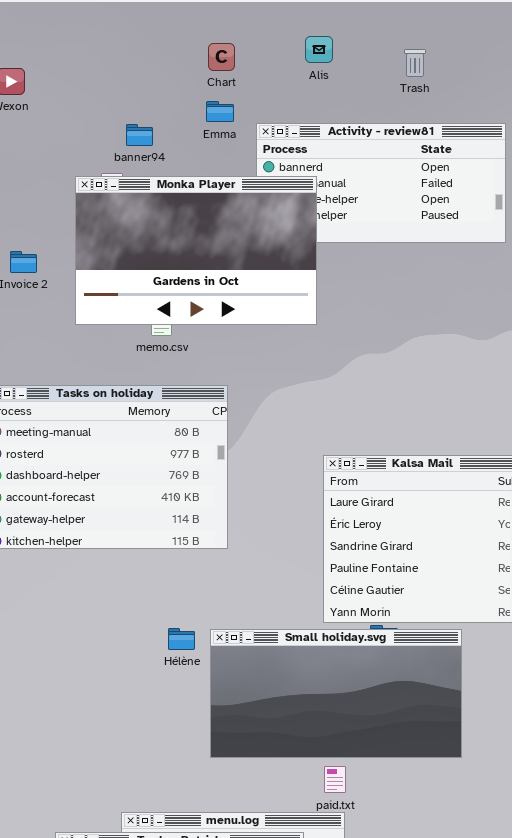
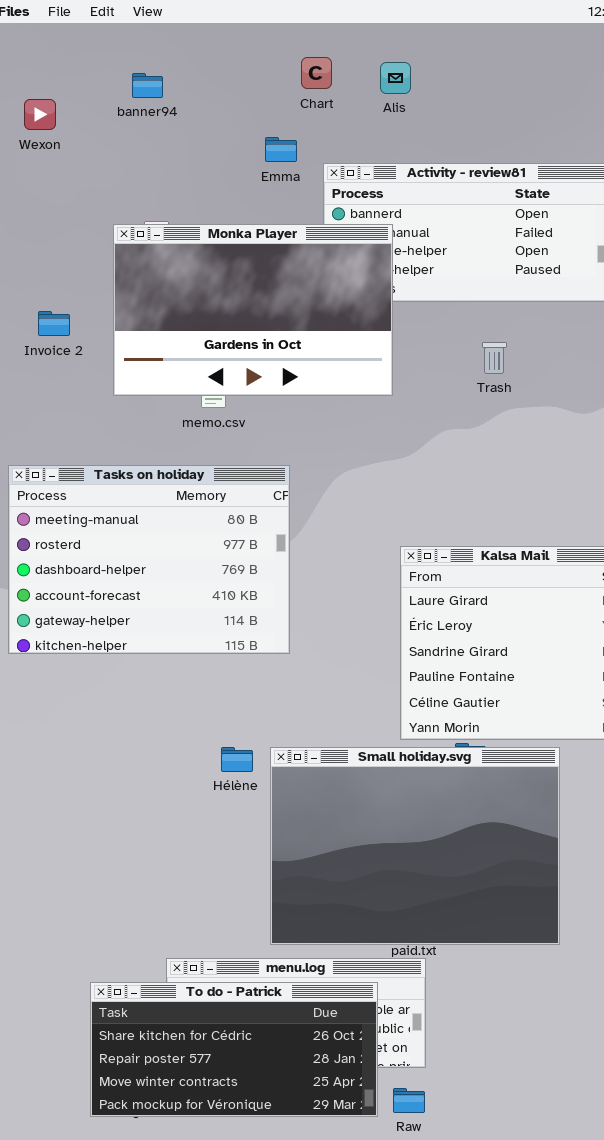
Chart: [208,43,235,71] -> [301,57,332,89], moved
Trash: [404,49,426,77] -> [482,342,507,374], moved
banner94: [126,124,153,146] -> [132,73,163,98], moved
Small holiday.svg: [210,629,462,758] -> [270,747,560,945], resized

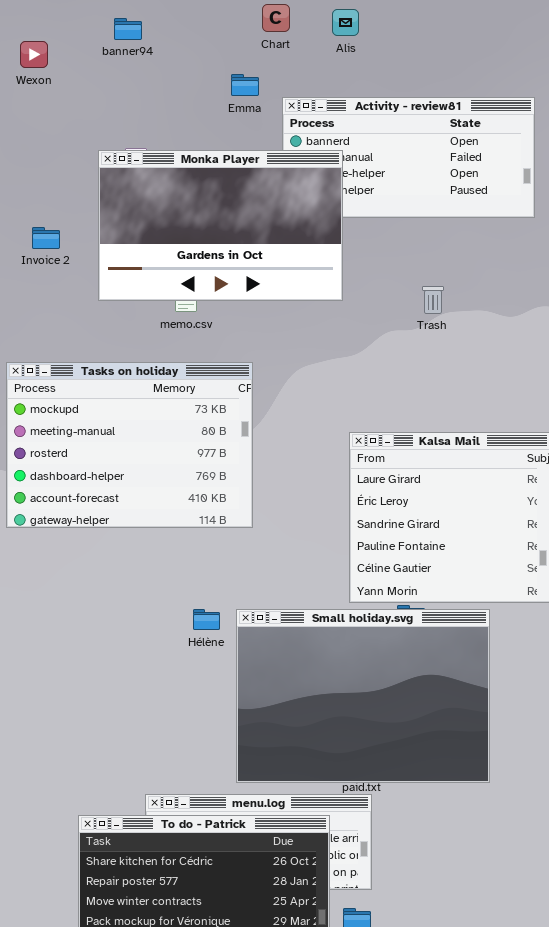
Trash: [482,342,507,374] -> [422,286,444,314], moved
Tasks on holiday: [8,465,290,654] -> [6,362,253,528], scrolled up 1 row

